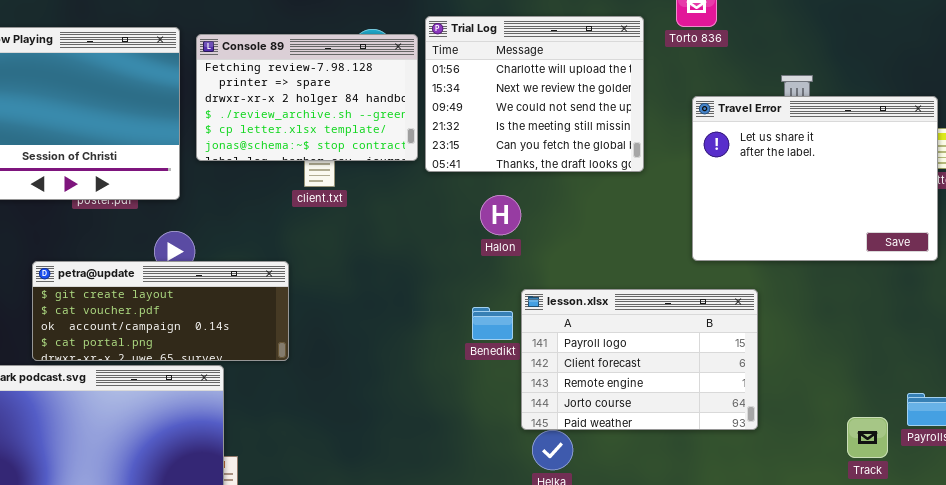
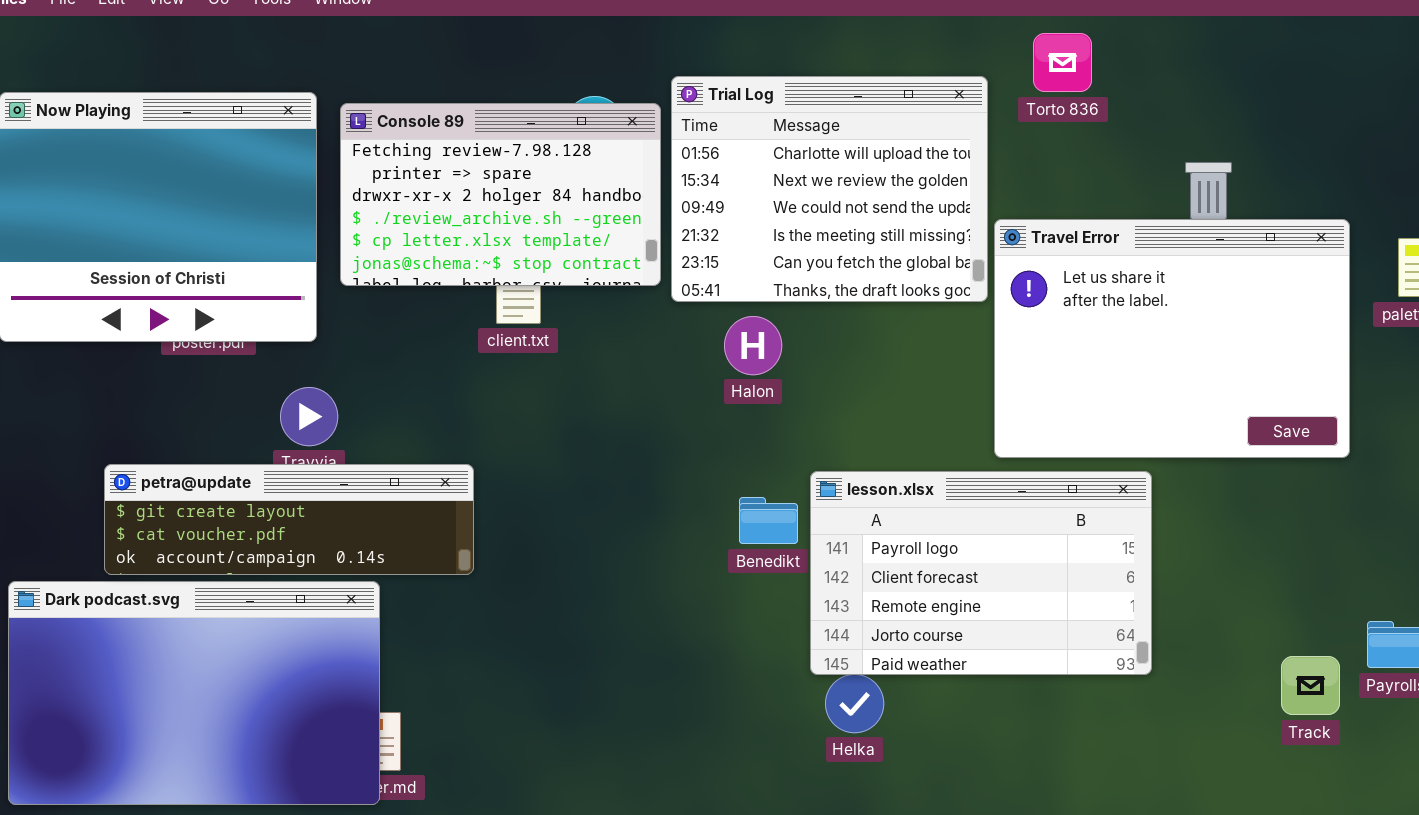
Travel Error: [692,96,938,261] -> [994,219,1350,458], moved
Halon: [480,195,521,235] -> [724,316,782,375], moved
petra@update: [32,261,289,361] -> [104,464,474,575], resized

